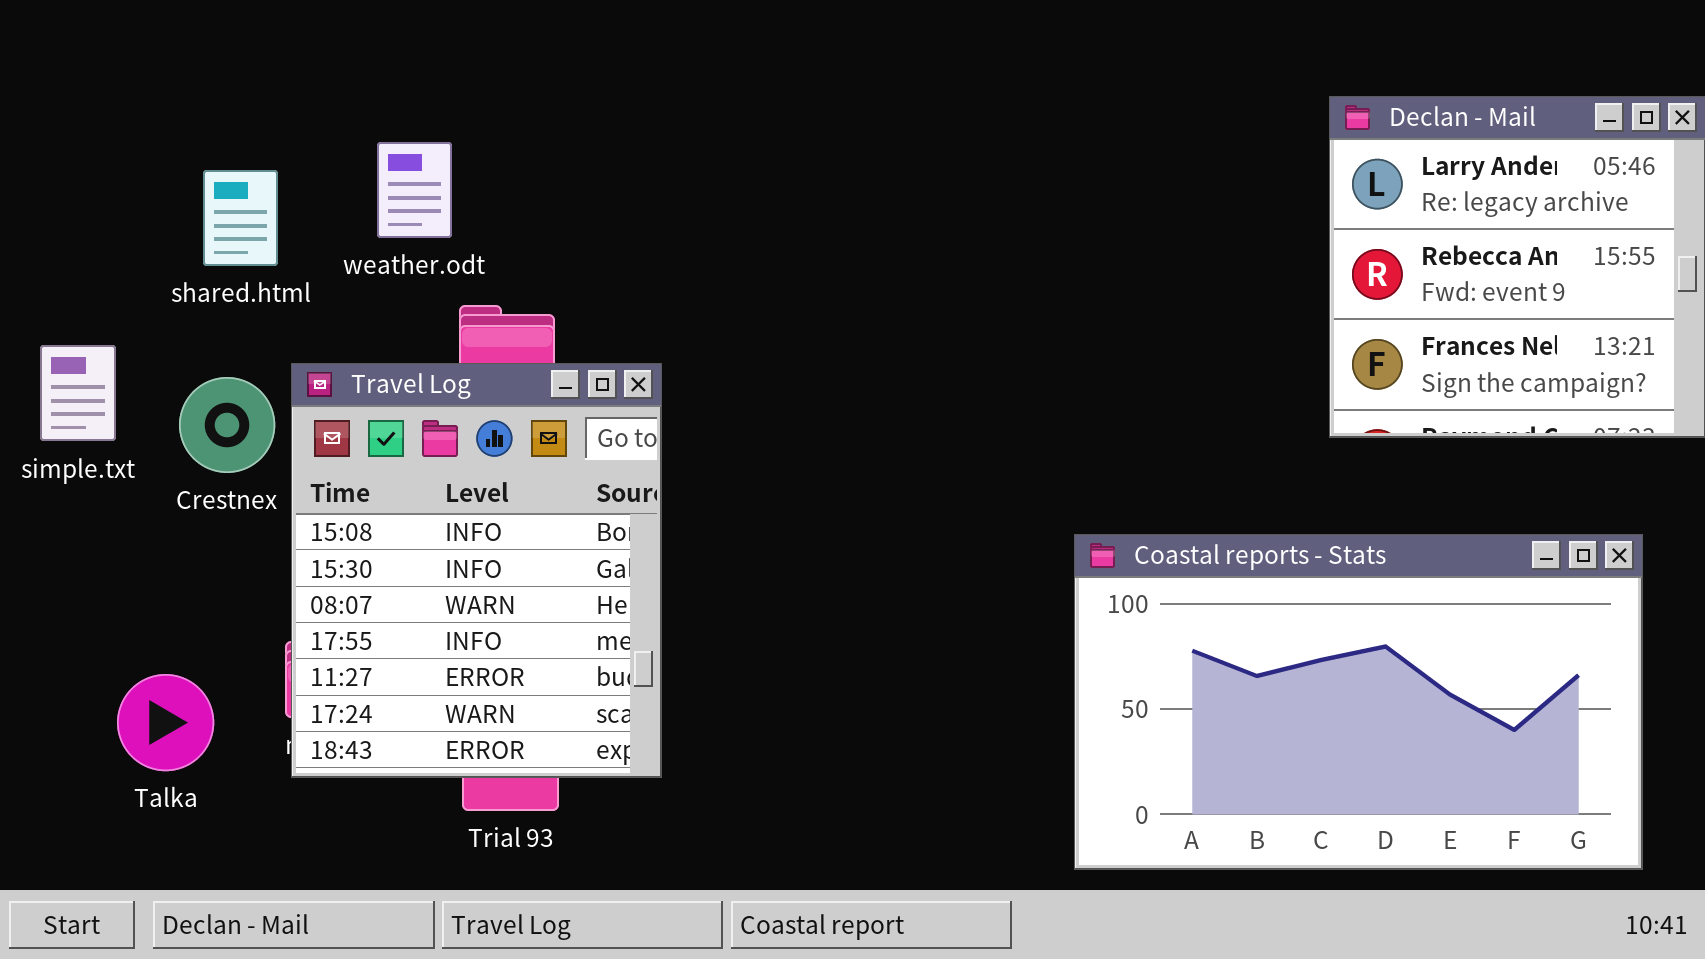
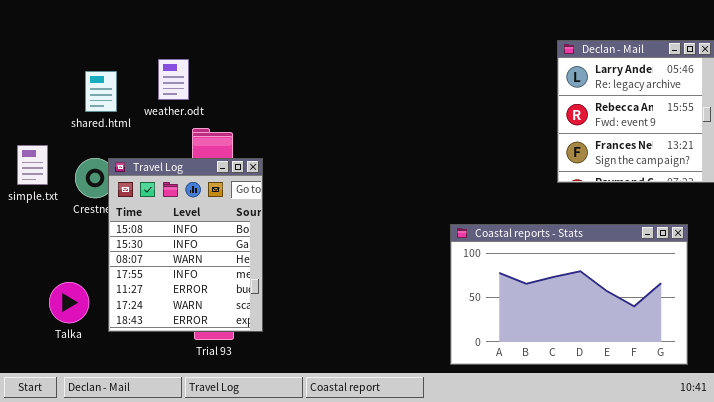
Travel Log: [291,363,662,778] -> [108,158,263,332], moved

